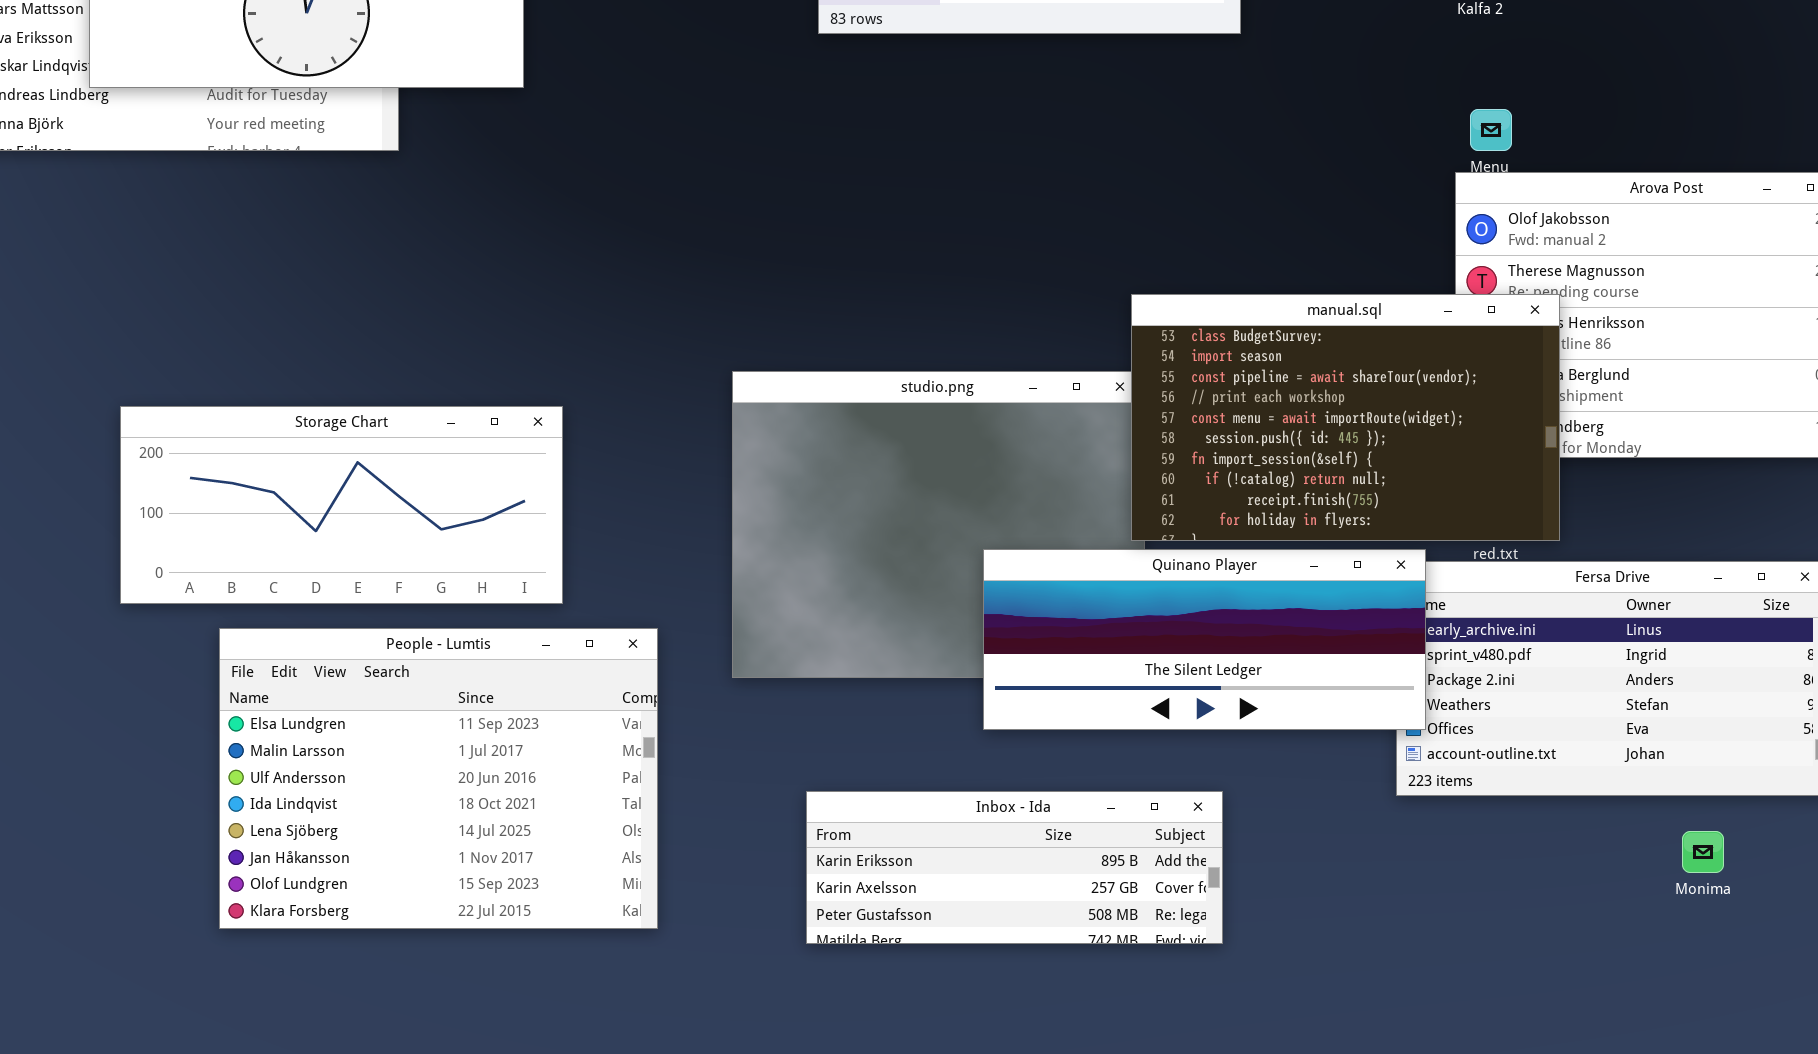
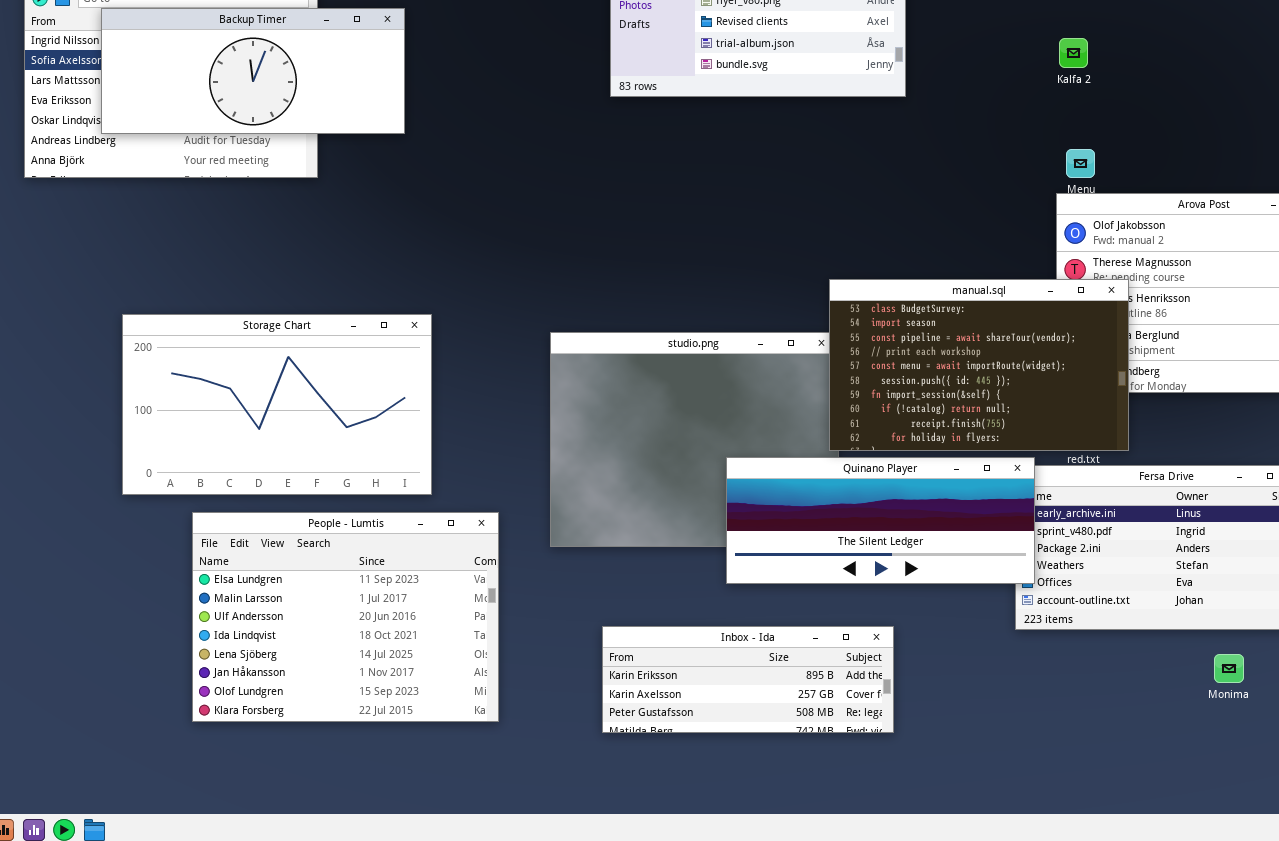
Storage Chart: [120,406,563,604] -> [122,314,432,495], resized

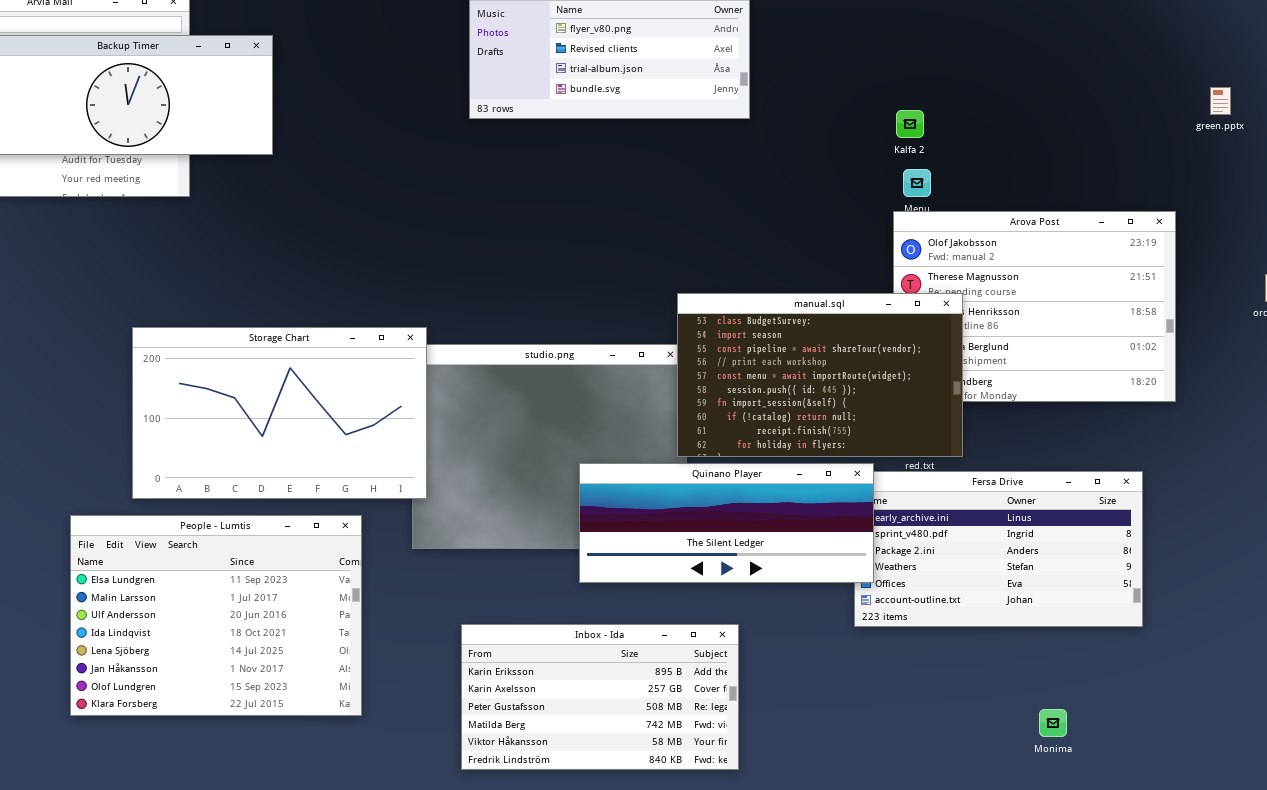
Kalfa 2: [1059,38,1088,68] -> [896,110,924,138], moved
Storage Chart: [122,314,432,495] -> [132,327,427,499], moved
Inbox - Ida: [602,626,894,733] -> [461,624,739,770], resized
Monima: [1214,654,1244,683] -> [1039,709,1067,737], moved

